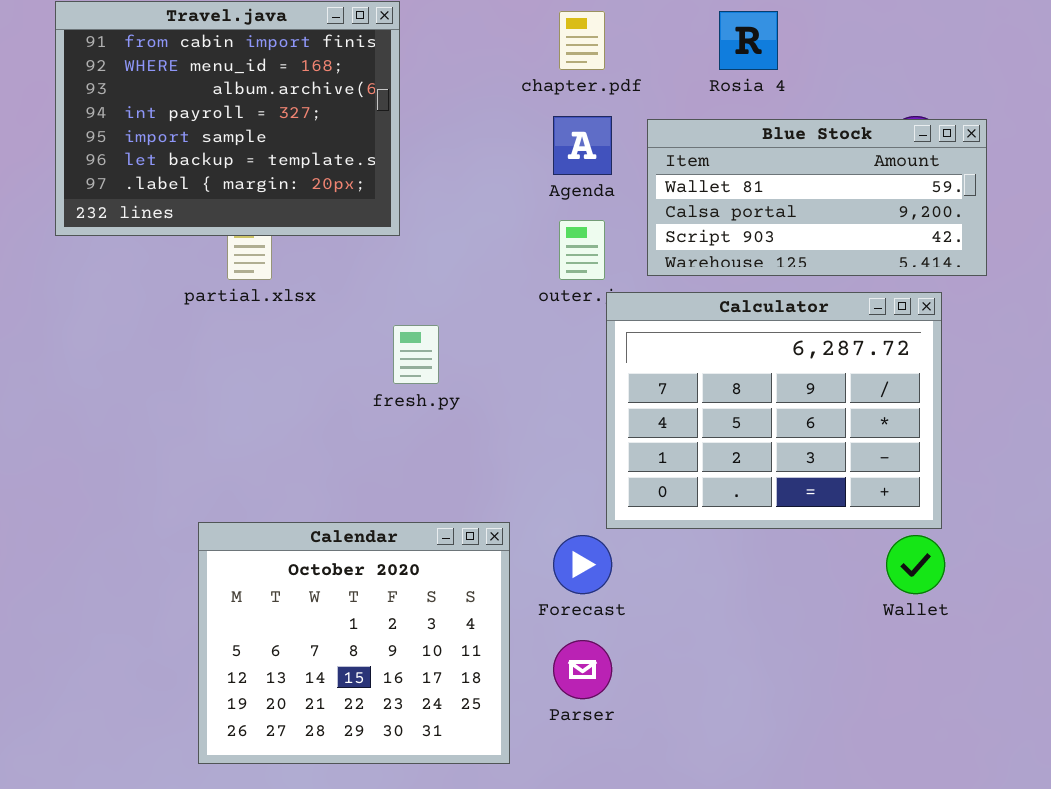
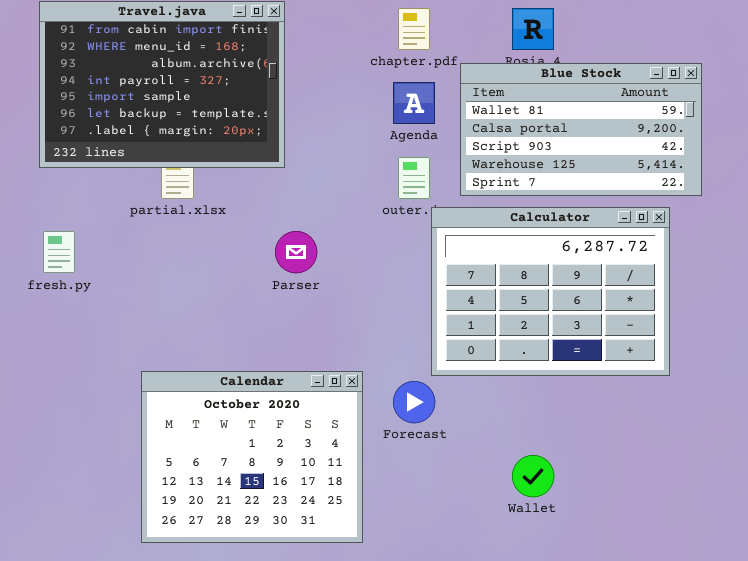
Blue Stock: [647,119,987,276] -> [460,63,702,196], resized
fresh.py: [393,325,439,384] -> [43,231,75,273], moved
Wallet: [886,535,945,594] -> [512,455,554,497], moved
Parser: [553,640,612,699] -> [275,231,317,273], moved

